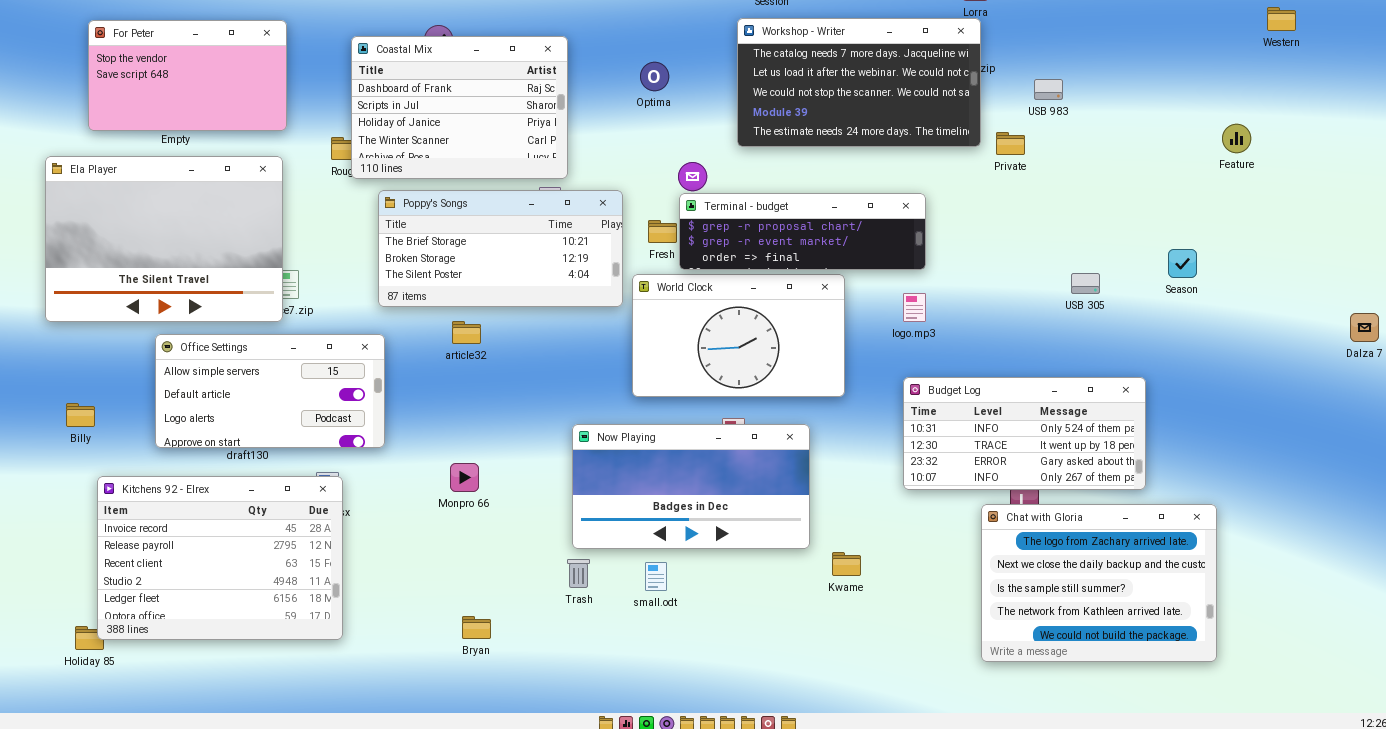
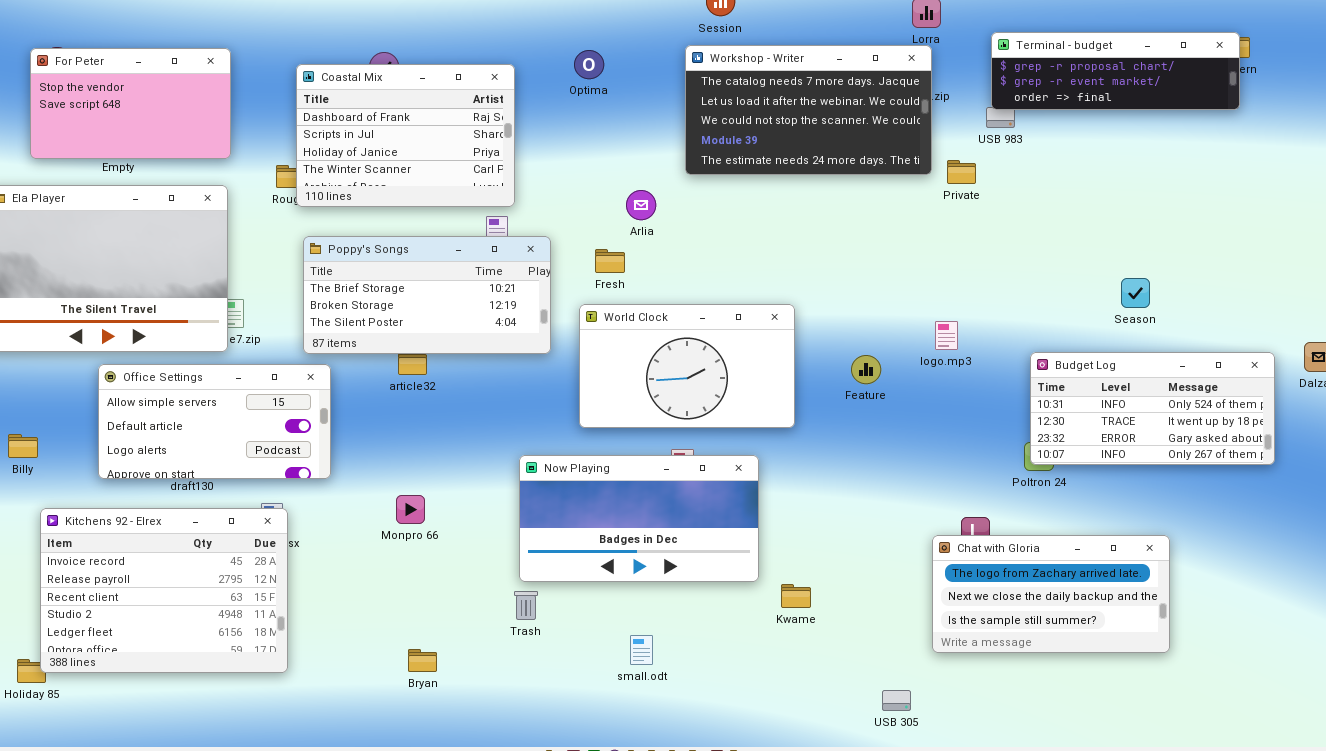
Optima: [640,62,669,91] -> [574,50,604,79], moved
Feature: [1222,124,1251,153] -> [851,355,881,384], moved
Poppy's Songs: [378,190,623,307] -> [303,236,551,354], moved
Terminal - budget: [679,193,926,270] -> [991,32,1240,110], moved
USB 305: [1071,273,1100,294] -> [882,690,911,711], moved
logo.mp3: [903,293,926,322] -> [935,321,958,350], moved
Budget Log: [903,377,1146,490] -> [1030,352,1275,465], moved
Chat with Gloria: [981,504,1217,662] -> [932,535,1170,653], resized
small.odt: [645,562,667,591] -> [630,635,653,665], moved

